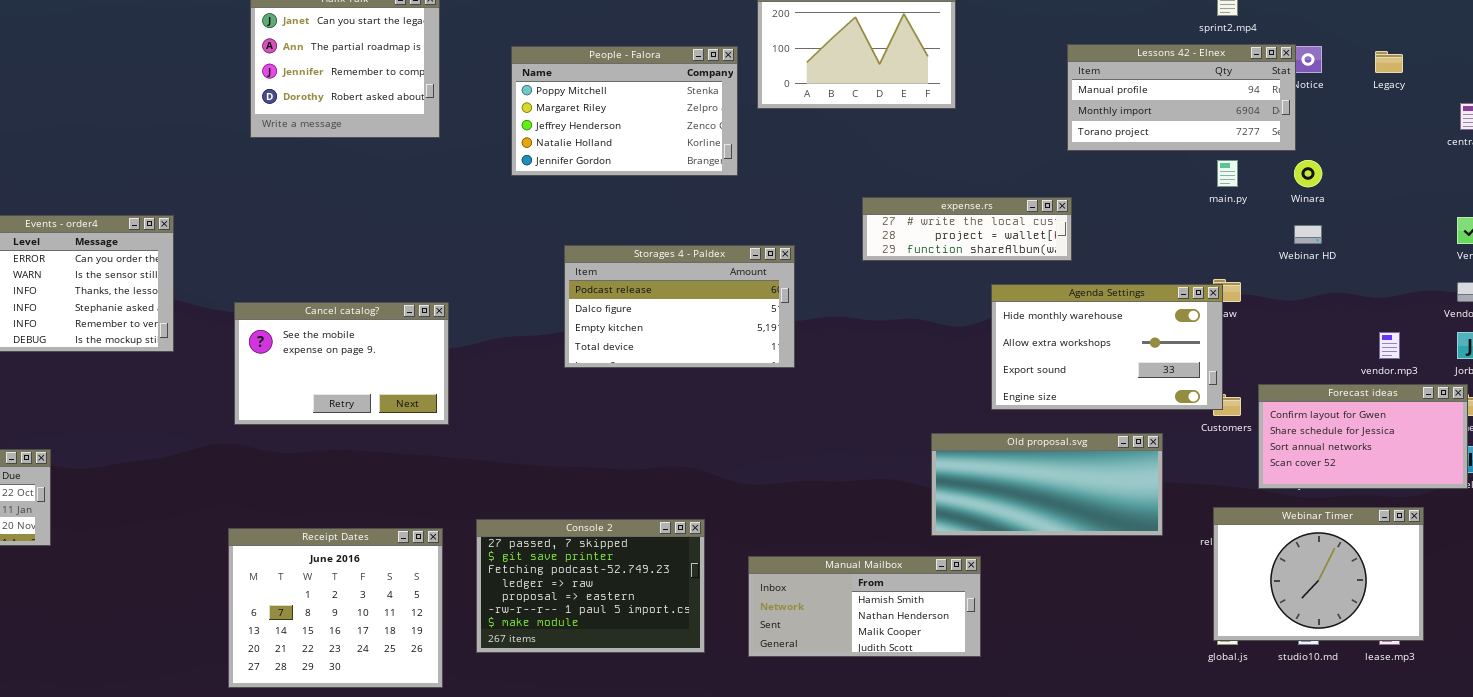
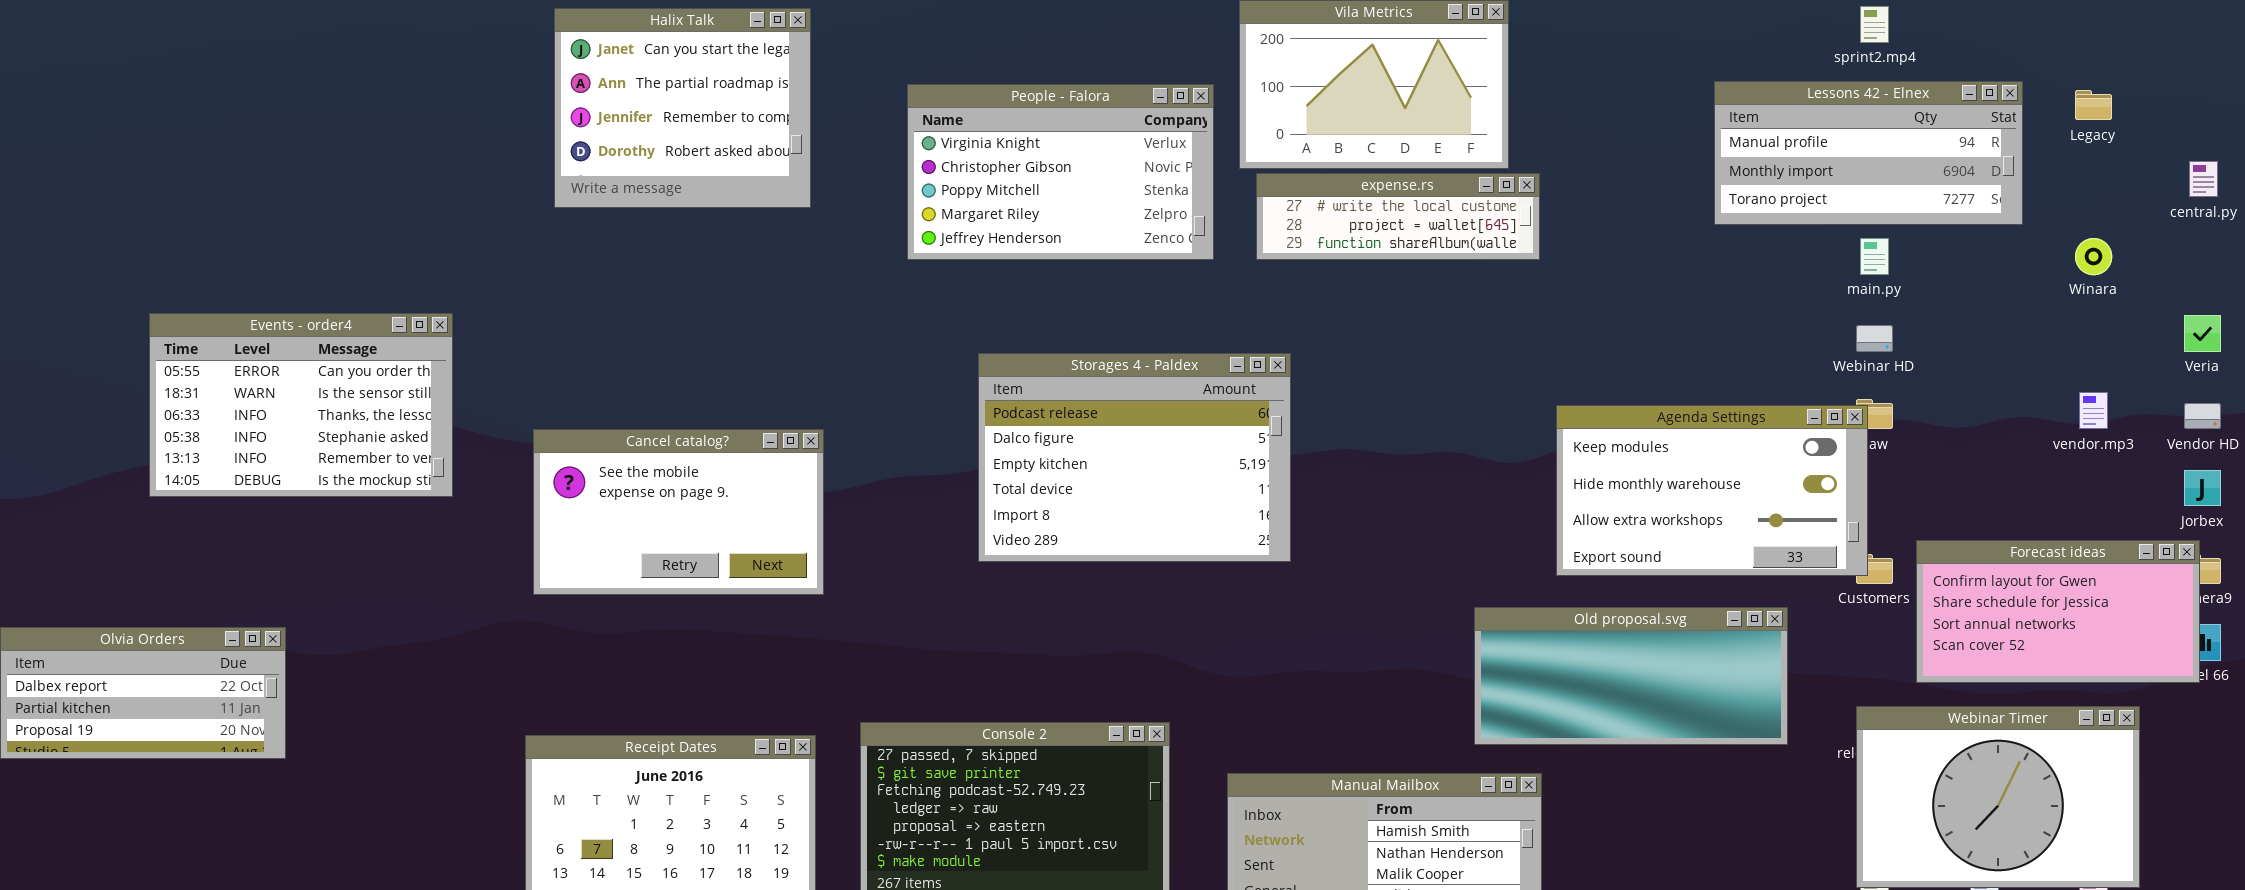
Lessons 42 - Elnex: [1067,44,1296,151] -> [1714,81,2023,225], moved
People - Falora: [511,46,738,176] -> [907,84,1214,260], scrolled up 2 rows
Winara: [1294,160,1322,187] -> [2075,238,2112,275], moved
expense.rs: [862,197,1072,261] -> [1256,173,1540,260], moved
Webinar HD: [1294,225,1322,244] -> [1856,325,1893,352], moved
Storages 4 - Paldex: [564,245,795,368] -> [978,353,1291,562], resized
Agenda Settings: [991,284,1223,410] -> [1556,405,1868,576], scrolled up 1 row
vendor.mp3: [1379,332,1400,359] -> [2079,392,2108,429], moved

